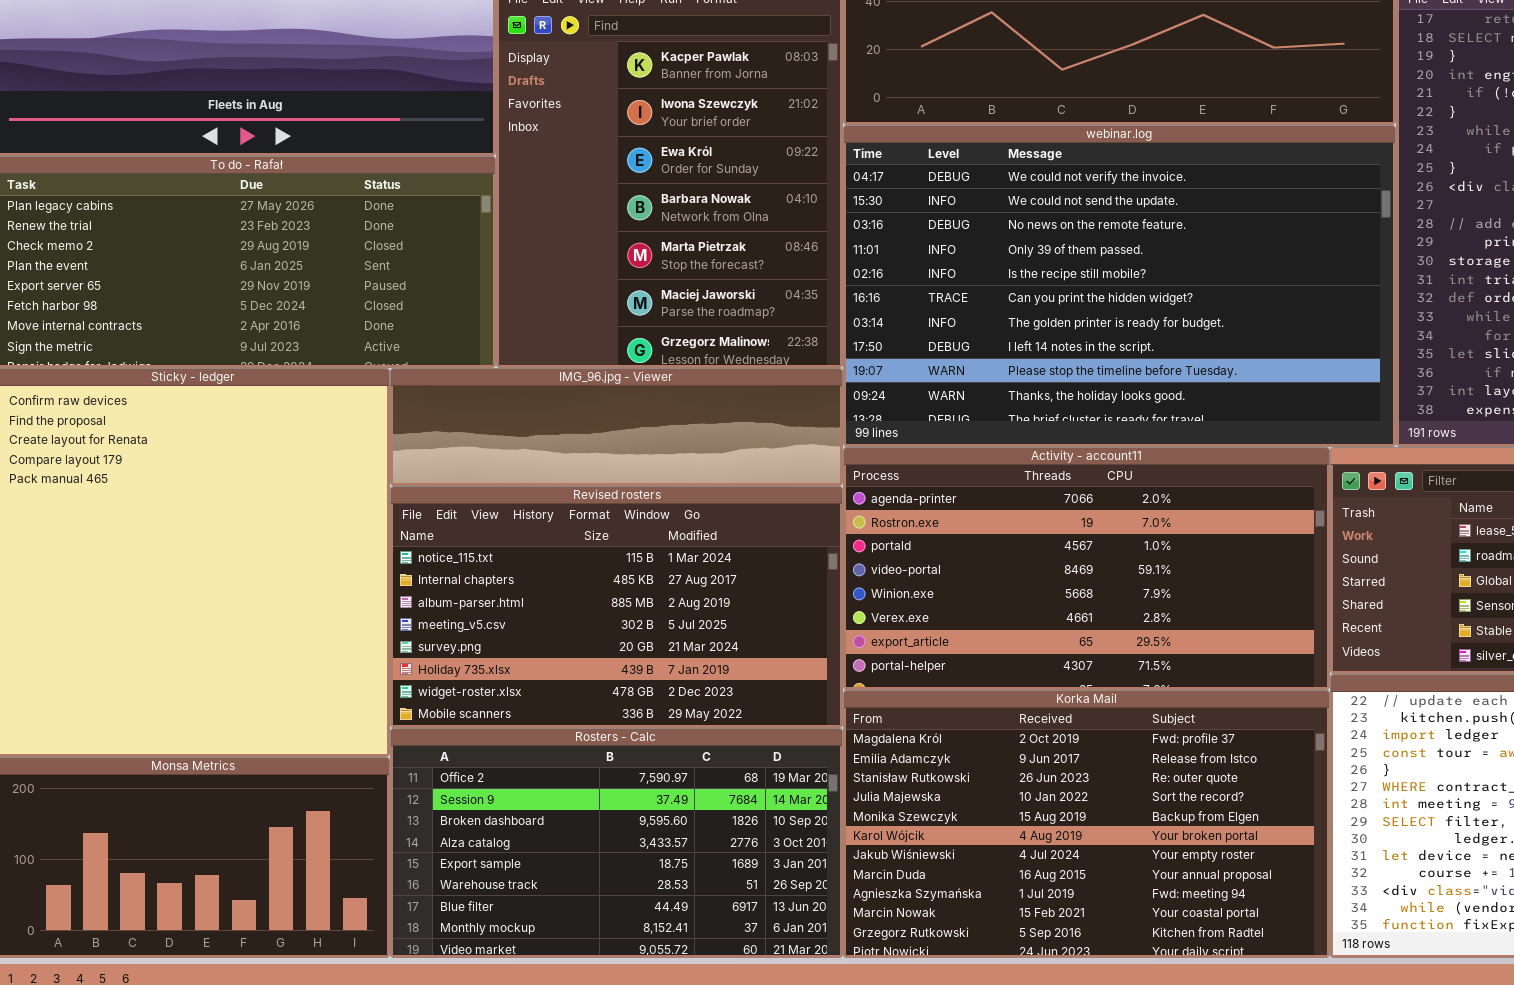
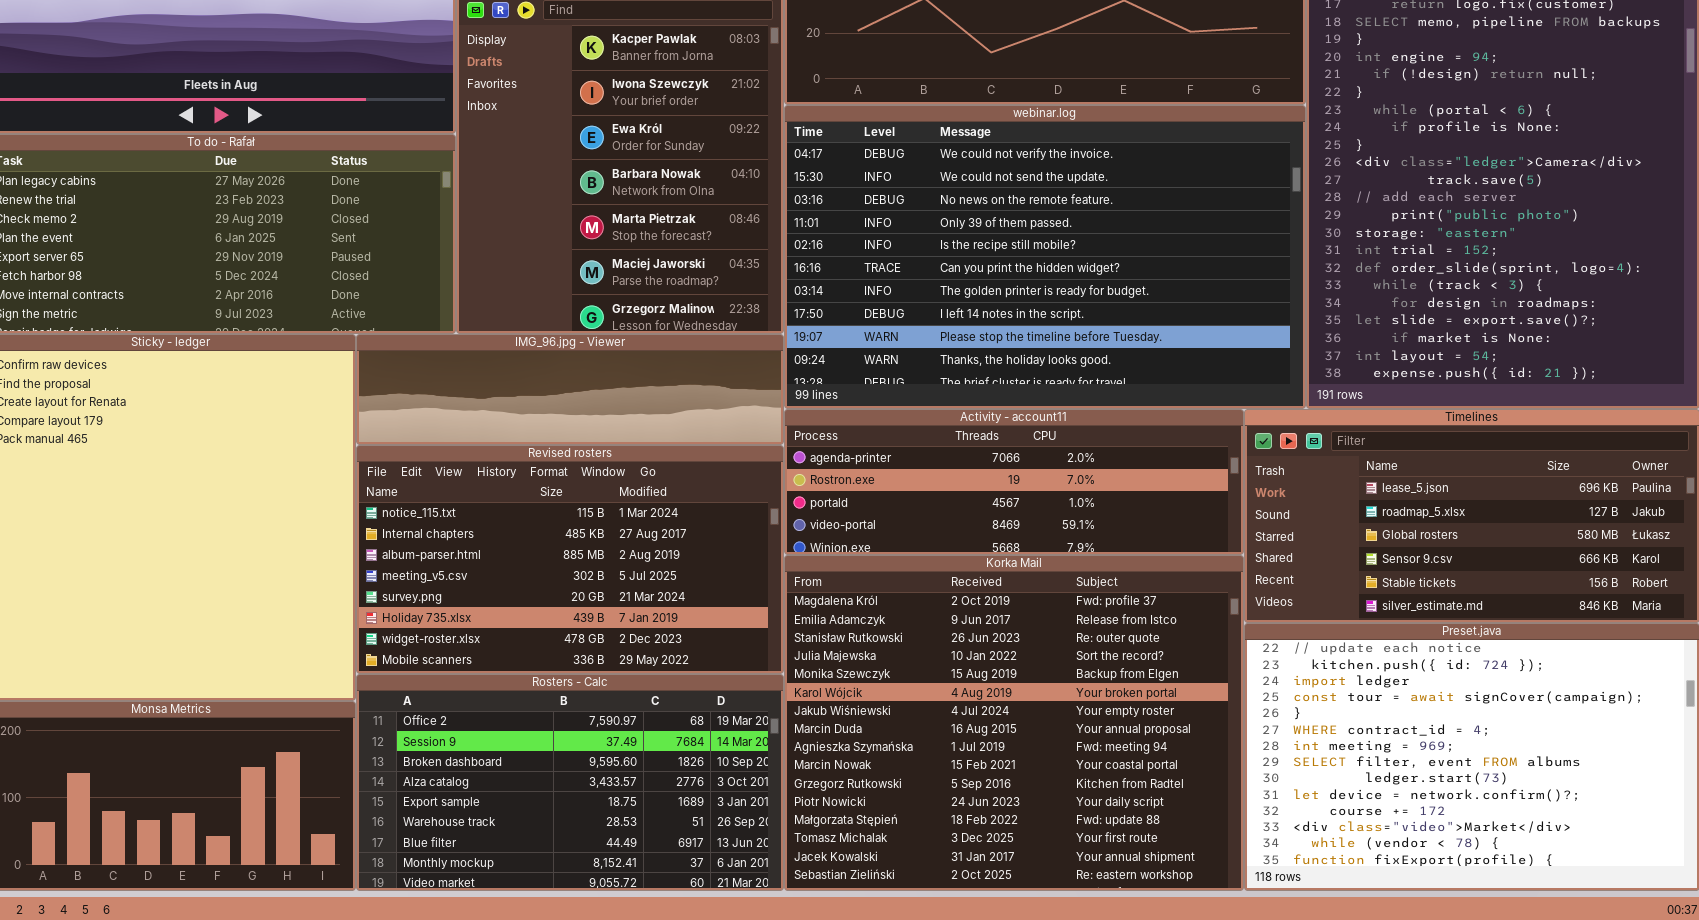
Activity - account11: [843,447,1330,690] -> [784,409,1244,555], resized
Korka Mail: [843,690,1330,958] -> [784,555,1244,891], resized

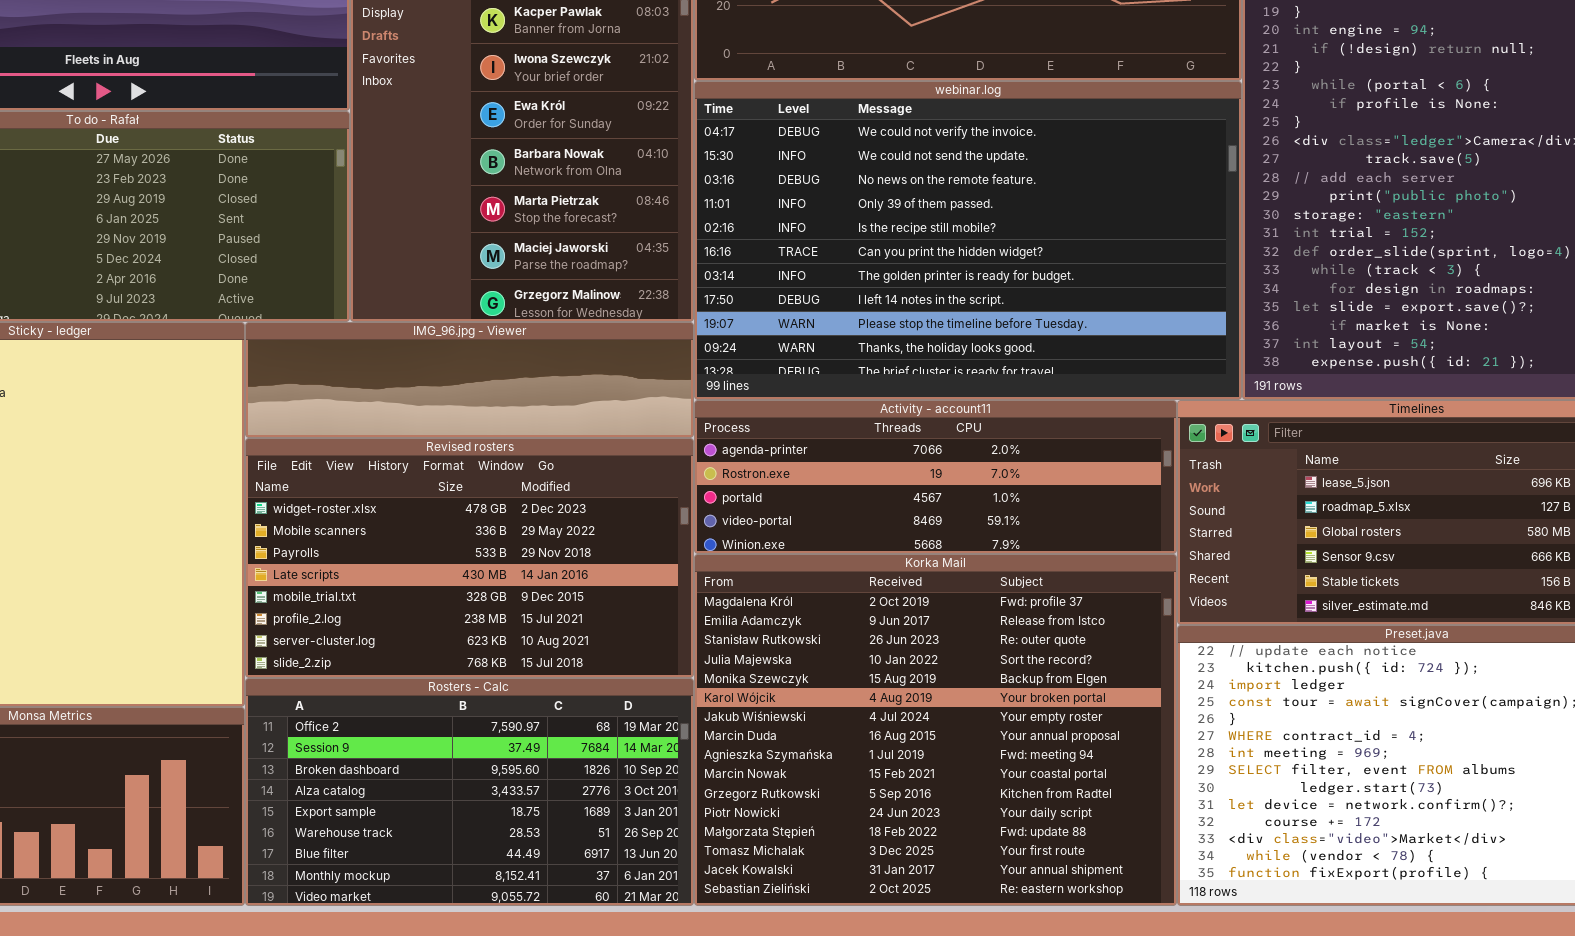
Revised rosters: [356,445,784,674] -> [245,438,694,678], scrolled down 6 rows

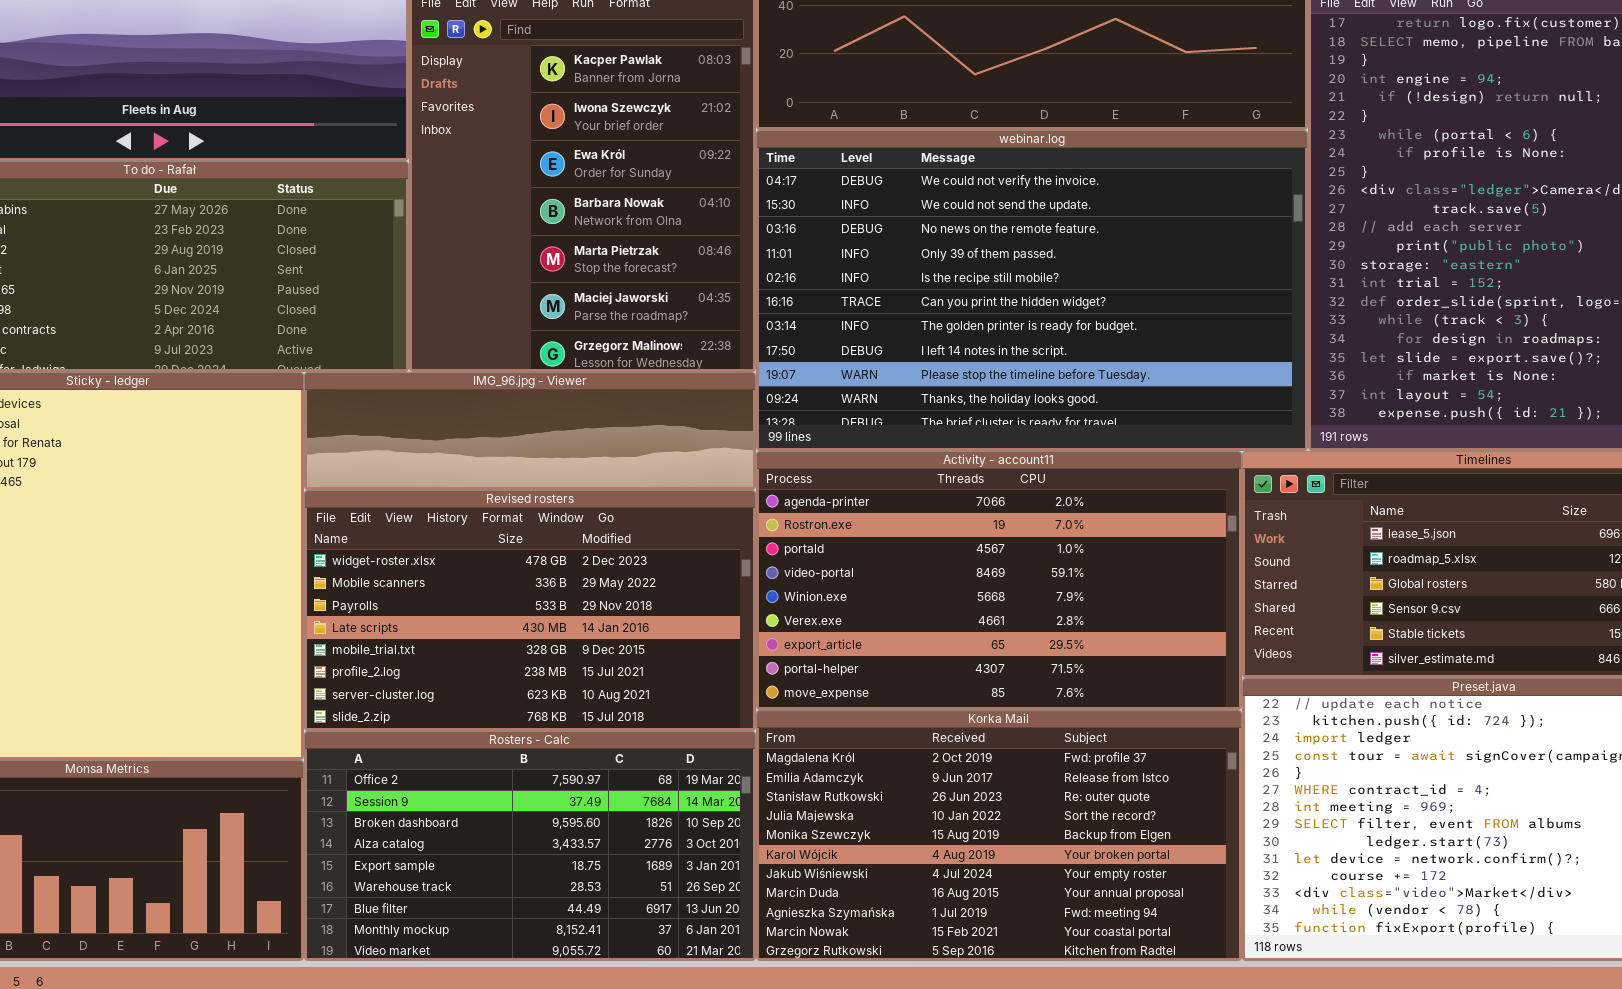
Activity - account11: [694,400,1177,554] -> [756,451,1242,710], resized
Korka Mail: [694,554,1177,906] -> [756,710,1242,961], resized

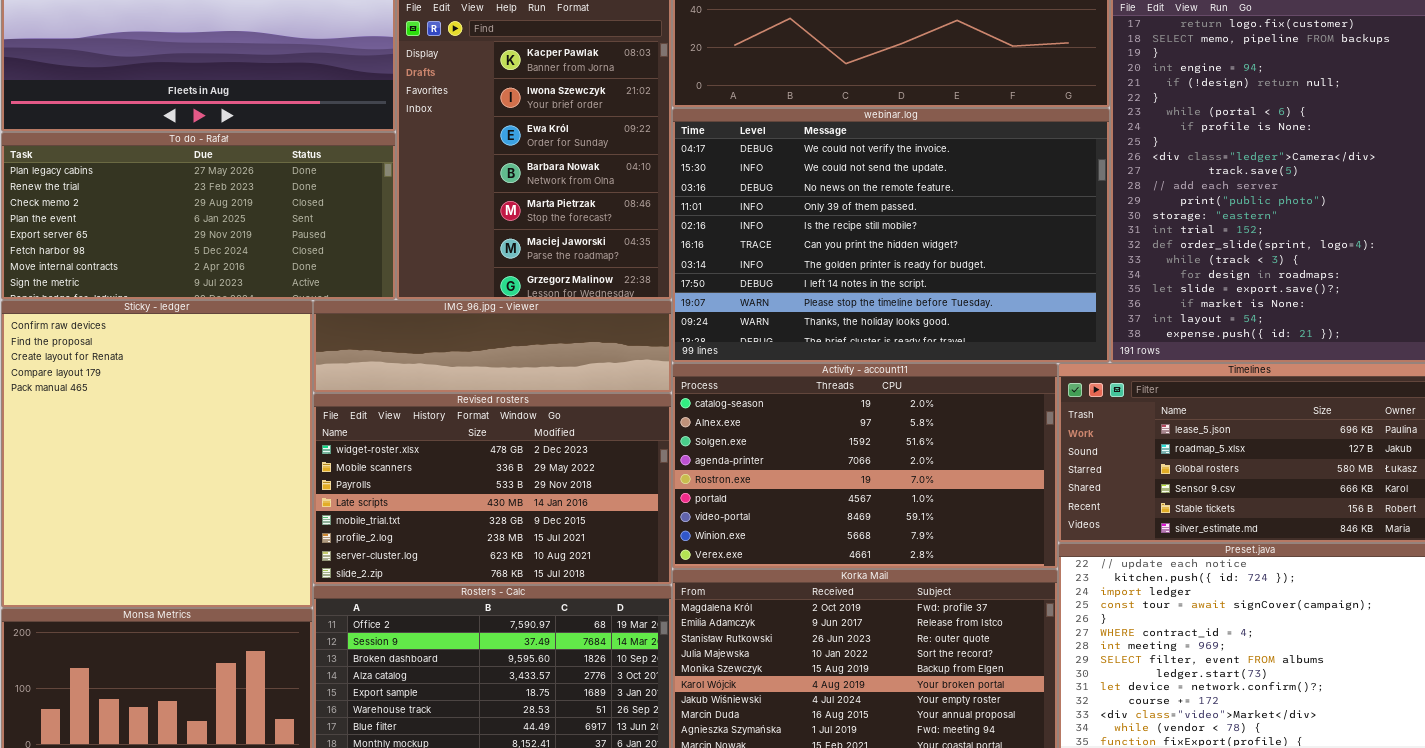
Activity - account11: [756,451,1242,710] -> [672,363,1058,569], scrolled up 3 rows

